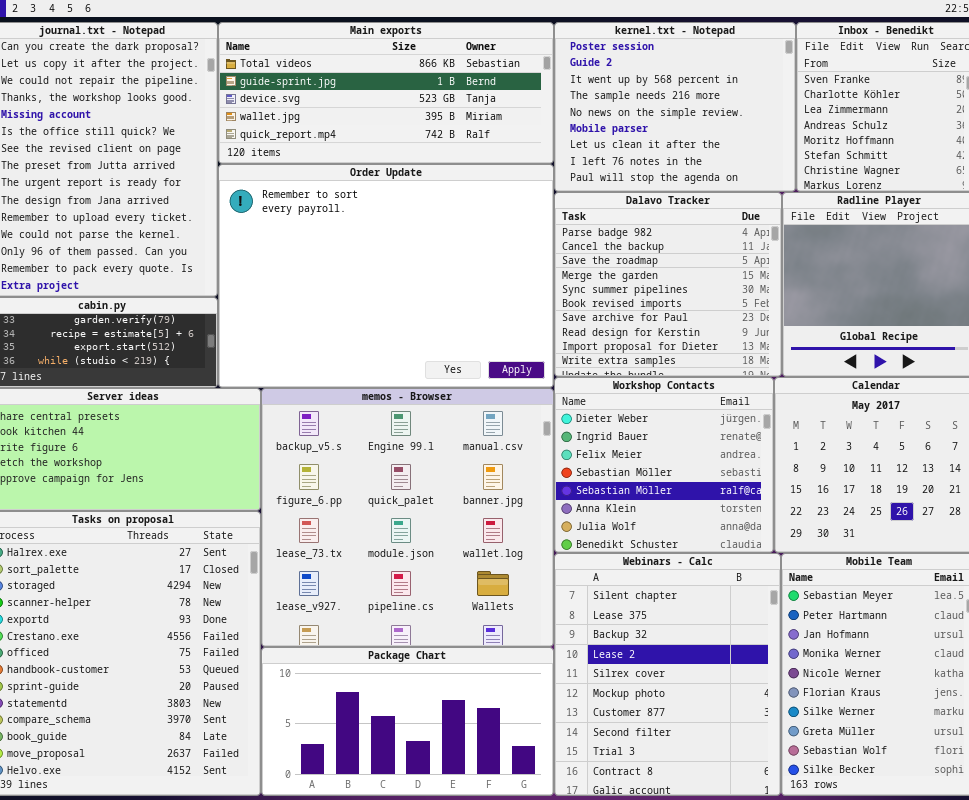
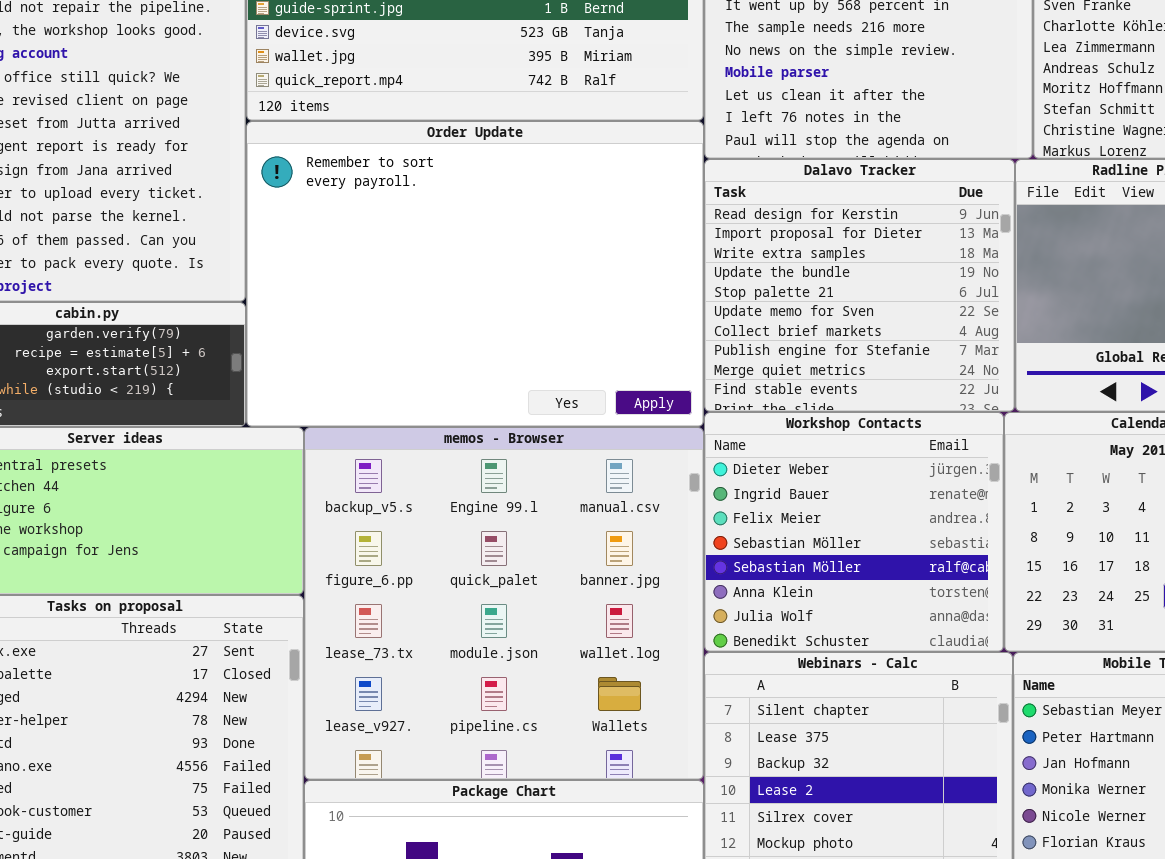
Dalavo Tracker: [554,192,782,377] -> [704,159,1015,412], scrolled down 7 rows

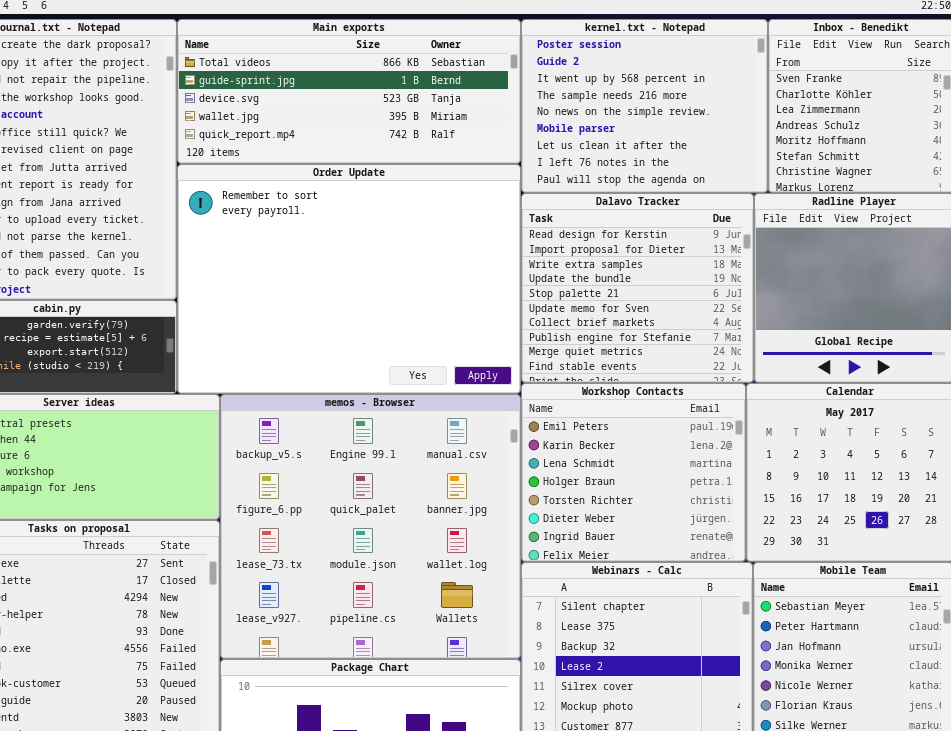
Workshop Contacts: [704,412,1004,652] -> [521,383,746,562], scrolled up 5 rows

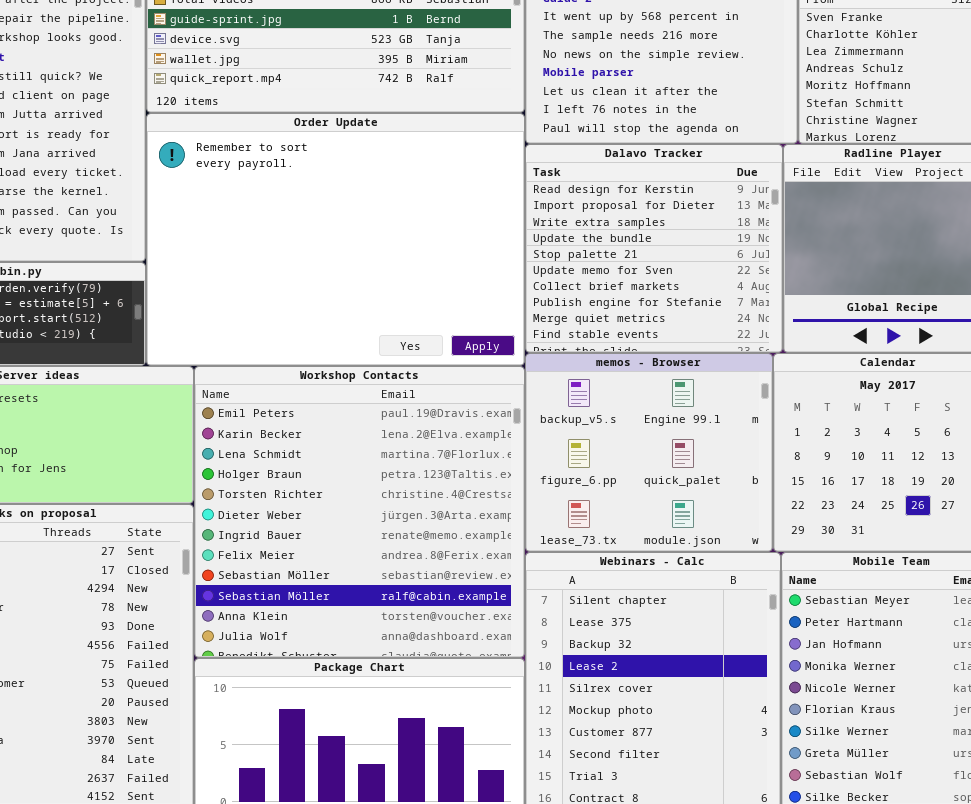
Workshop Contacts: [521,383,746,562] -> [194,366,525,658], moved, resized
memos - Browser: [220,394,521,659] -> [525,353,773,552], moved, resized

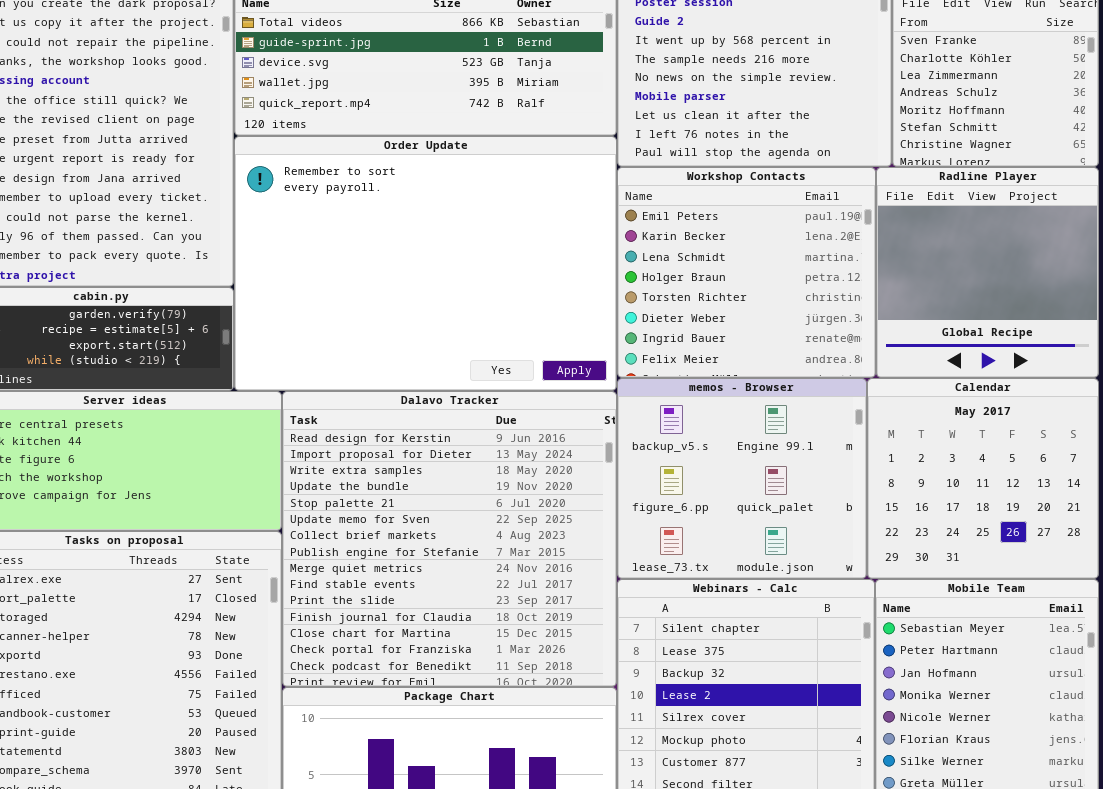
Dalavo Tracker: [525,144,783,353] -> [282,391,617,687], moved, resized
Workshop Contacts: [194,366,525,658] -> [617,167,876,378], moved, resized

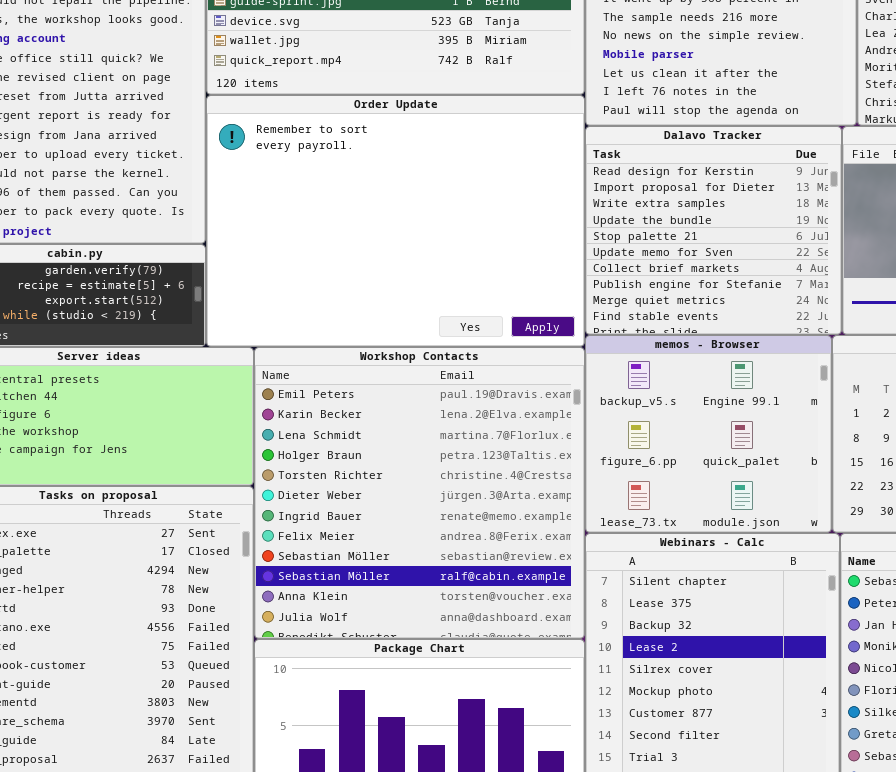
Workshop Contacts: [617,167,876,378] -> [254,347,585,639], moved, resized
Dalavo Tracker: [282,391,617,687] -> [585,126,842,335], moved, resized

